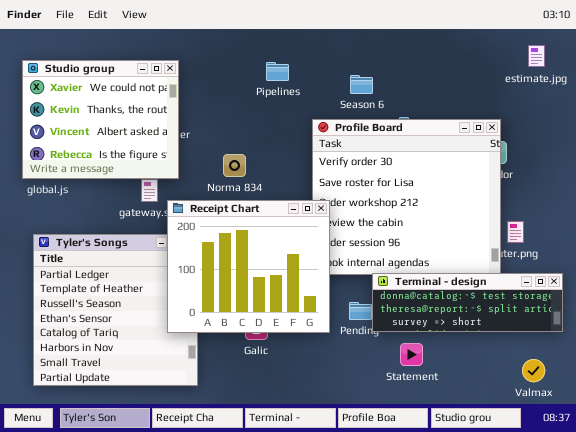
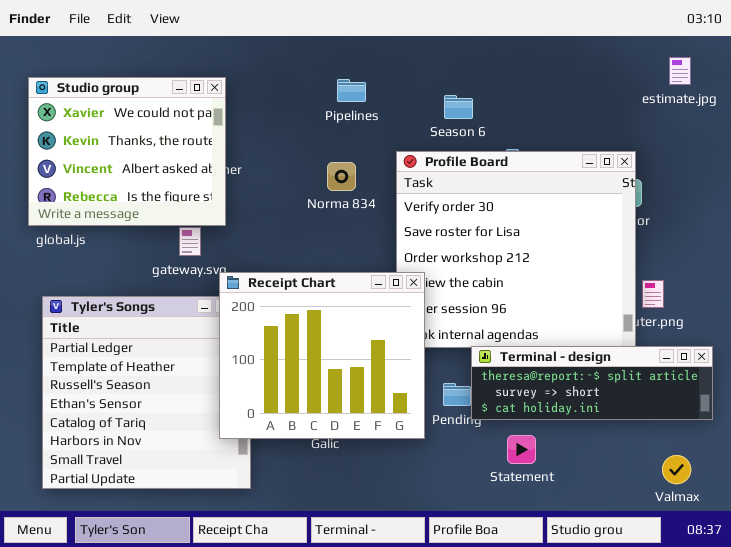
Norma 834: [223,154,246,177] -> [327,162,356,191], moved
Receipt Chart: [167,200,330,333] -> [219,272,425,439], moved
Terminal - design: [372,273,563,332] -> [471,346,713,420], scrolled down 1 row

